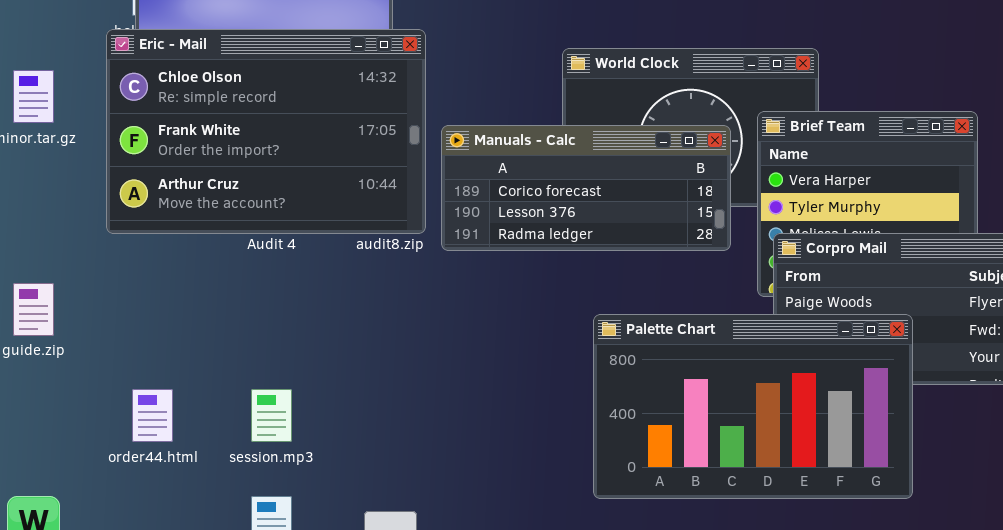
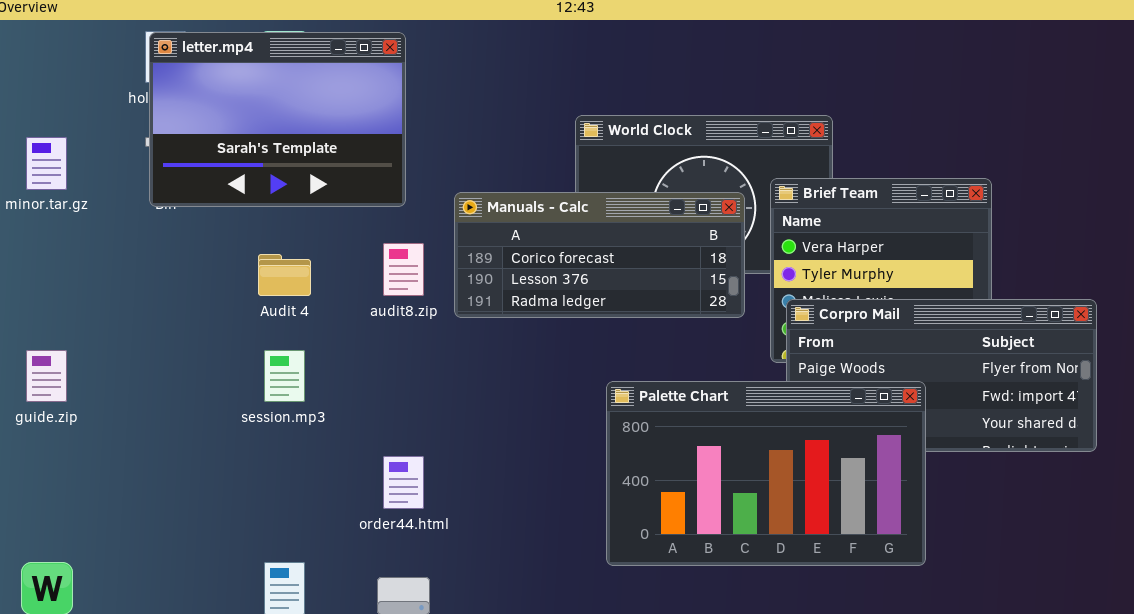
Eric - Mail: [106,29,426,234] -> none, closed
order44.html: [132,389,173,442] -> [383,456,424,509], moved
session.mp3: [251,389,292,442] -> [264,350,305,402], moved

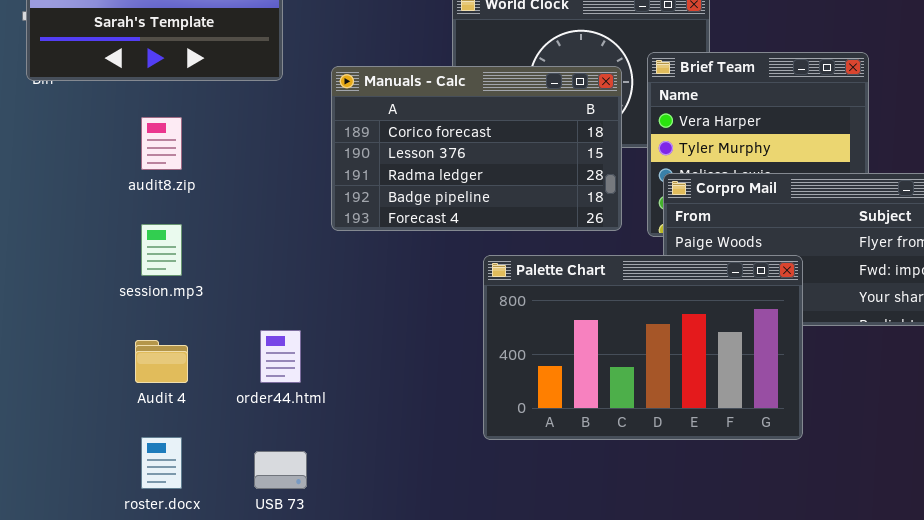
Manuals - Calc: [454,192,745,318] -> [331,66,622,231], resized
audit8.zip: [383,243,424,296] -> [141,117,182,170], moved
Audit 4: [258,254,311,296] -> [135,340,188,383], moved

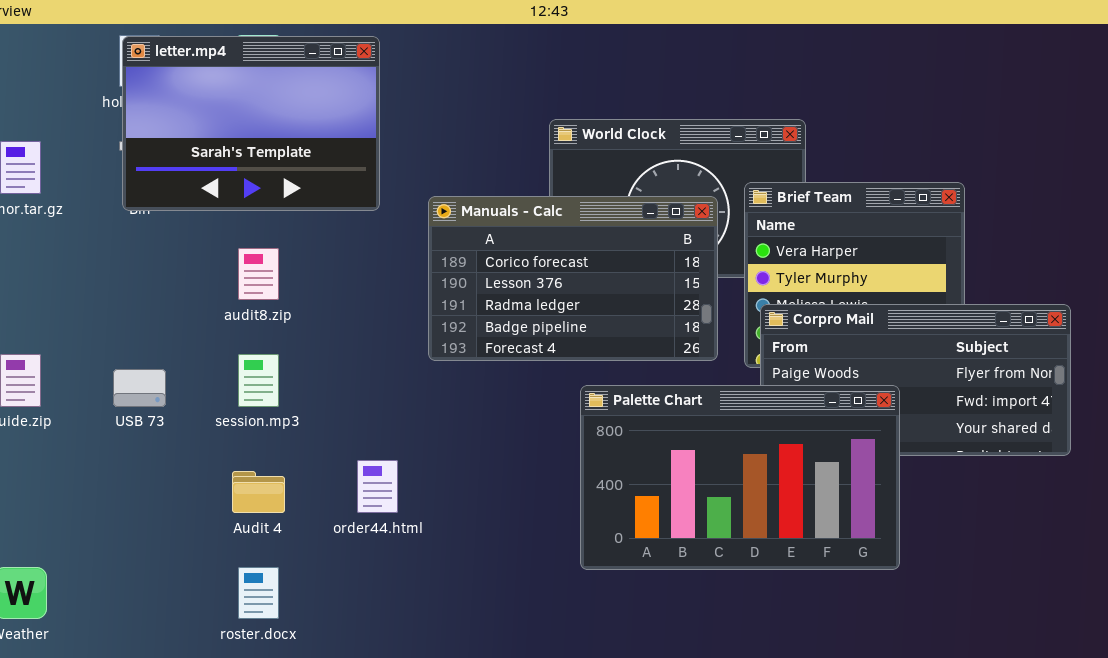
USB 73: [254,451,307,489] -> [113,369,166,407], moved

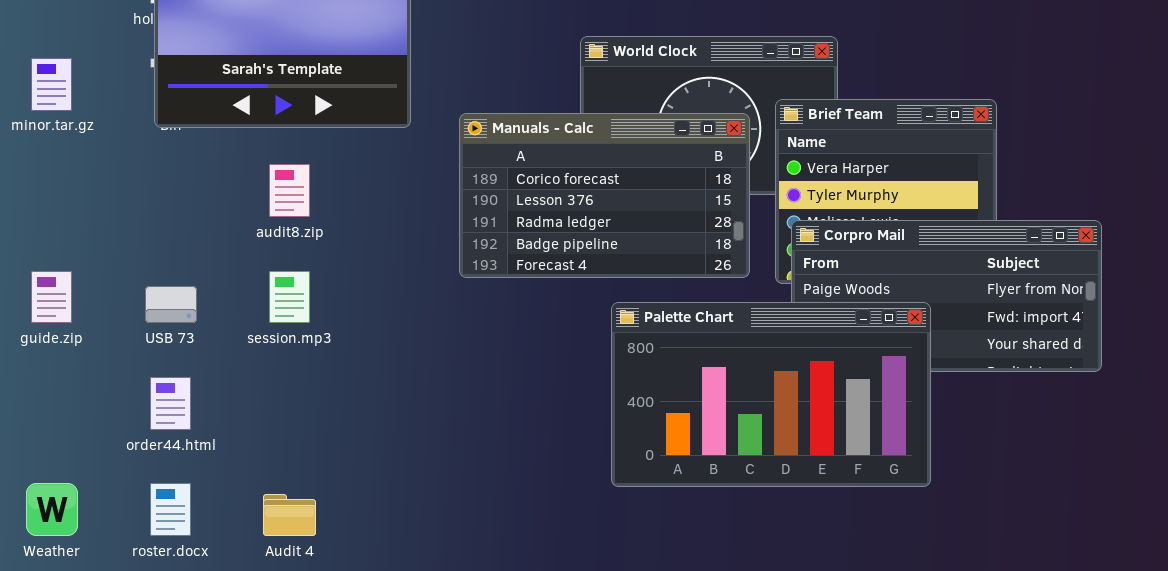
order44.html: [357,460,398,513] -> [150,377,191,430], moved
Audit 4: [232,471,285,513] -> [263,494,316,536], moved
roster.docx: [238,567,279,619] -> [150,483,191,536], moved

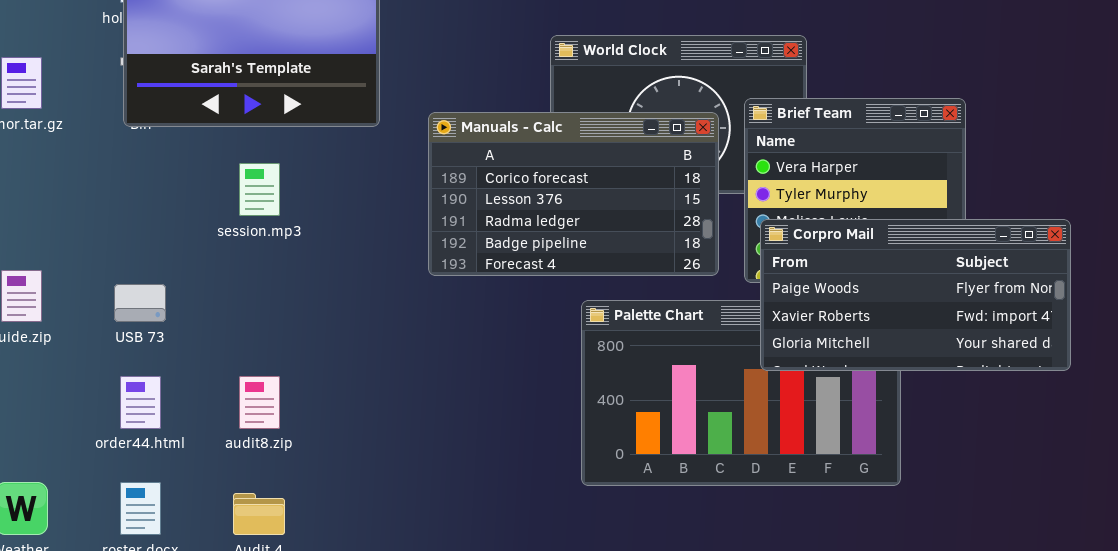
audit8.zip: [269,164,310,217] -> [239,376,280,429], moved
Corpro Mail: [791,220,1102,372] -> [760,219,1071,371], raised
session.mp3: [269,271,310,323] -> [239,163,280,216], moved

